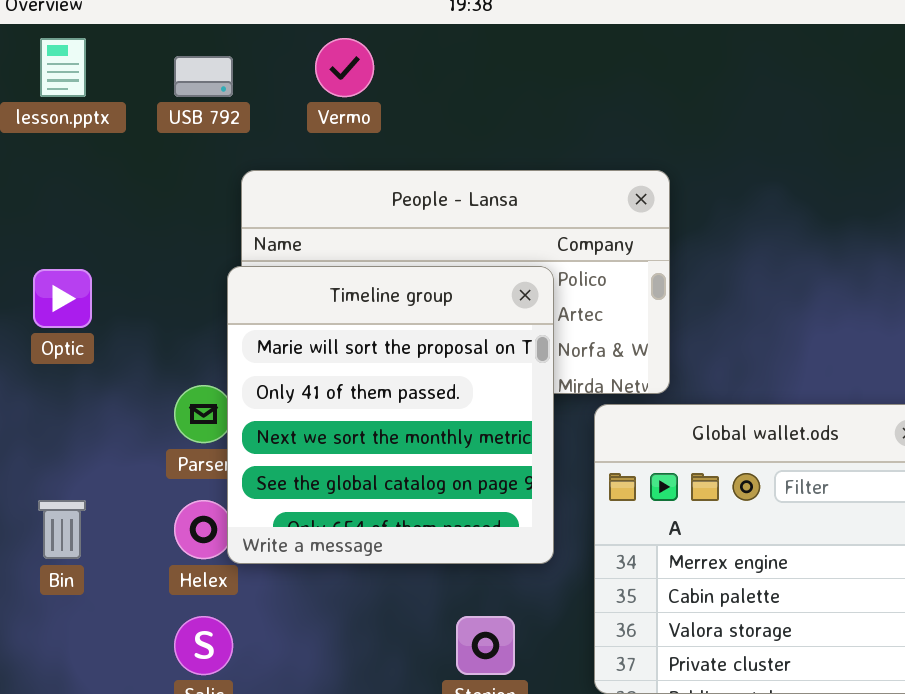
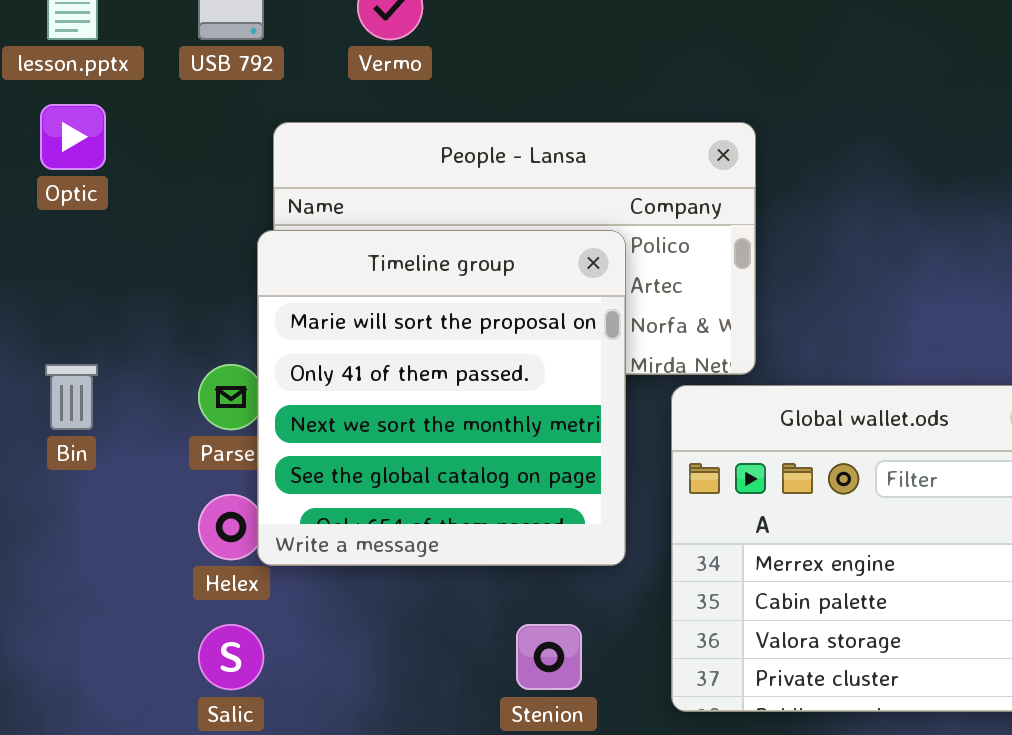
Optic: [33,269,92,328] -> [40,104,106,170], moved
Bin: [38,500,86,559] -> [45,364,98,430], moved

